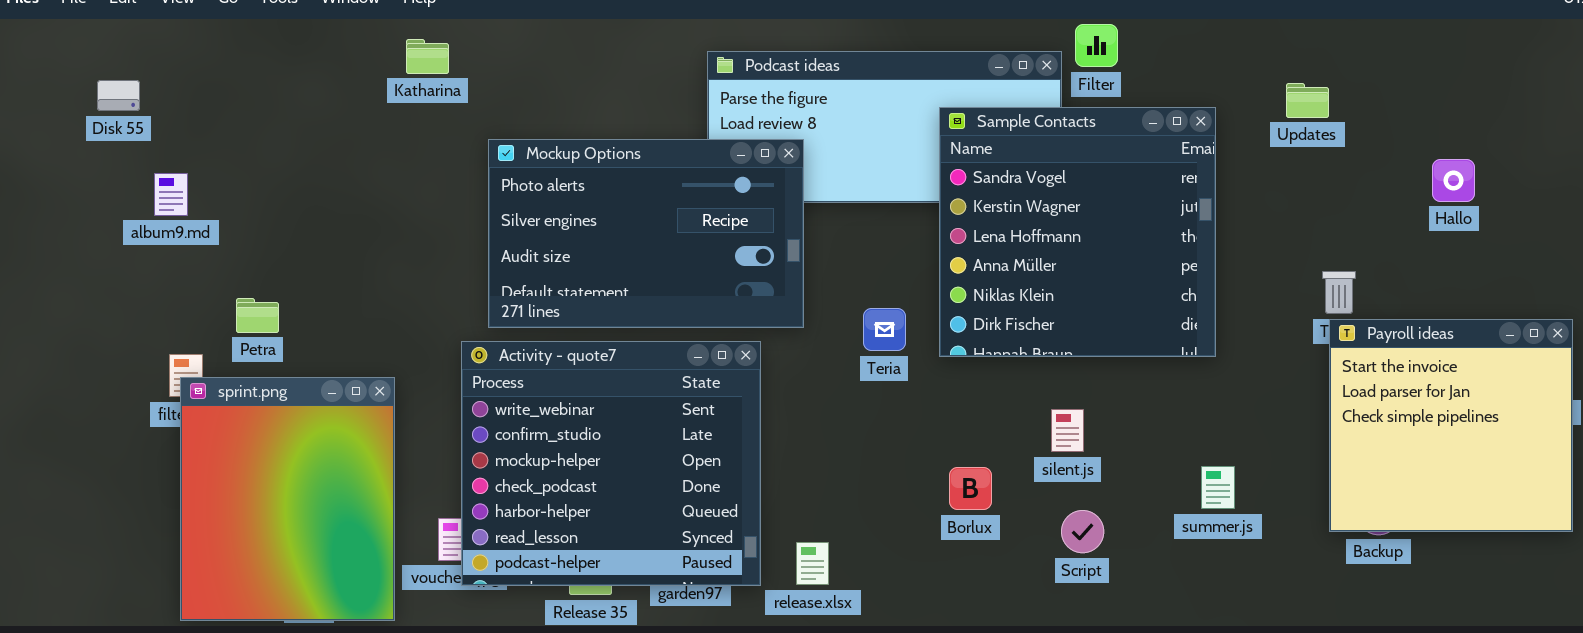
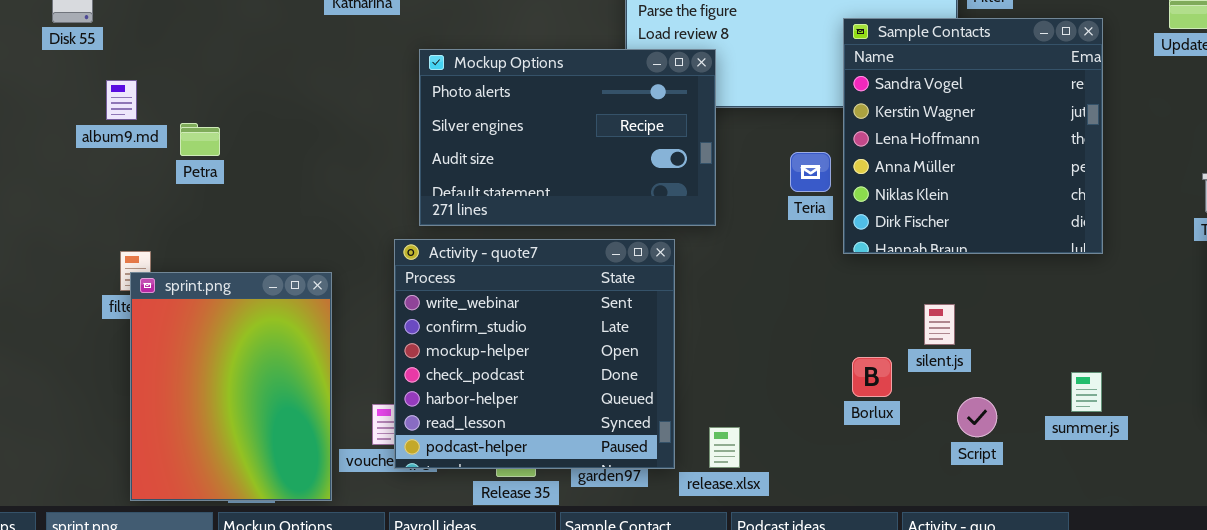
Petra: [236,298,279,333] -> [180,123,220,156], moved
Teria: [863,308,906,351] -> [790,152,831,192], moved
silent.js: [1051,409,1084,452] -> [924,304,955,345], moved
summer.js: [1201,466,1235,509] -> [1071,372,1102,412], moved

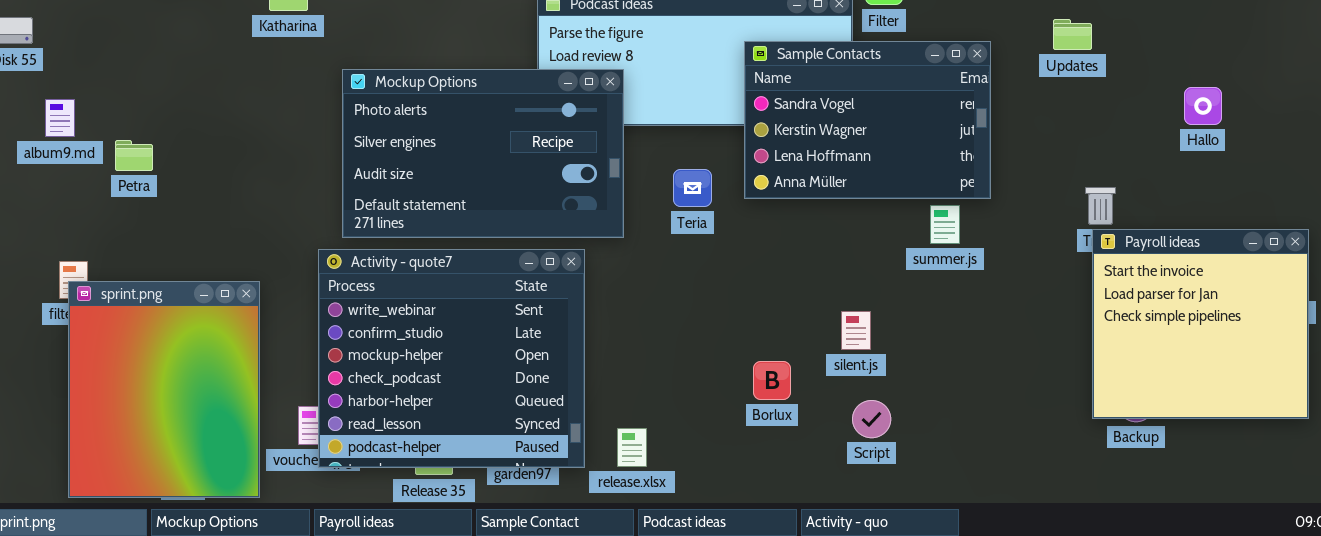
Sample Contacts: [843,18,1103,254] -> [744,41,991,199], resized
Teria: [790,152,831,192] -> [673,169,712,207], moved
silent.js: [924,304,955,345] -> [841,311,871,350], moved
summer.js: [1071,372,1102,412] -> [930,205,960,244], moved

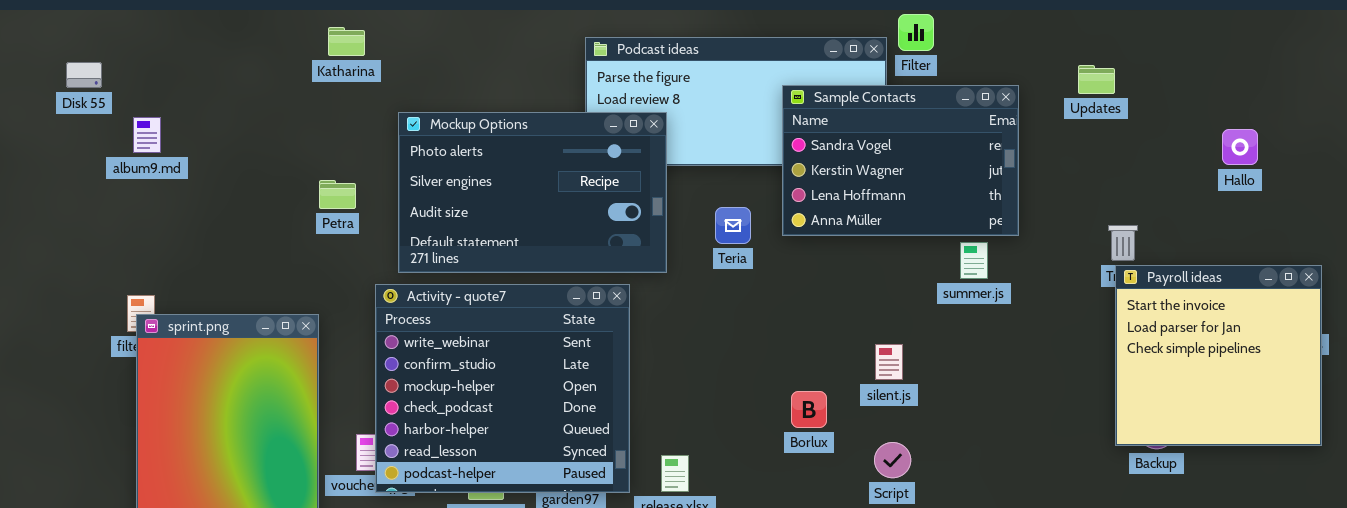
Hallo: [1184,87,1222,125] -> [1222,129,1258,165], moved
album9.md: [45,99,75,137] -> [133,117,161,153], moved
Petra: [115,140,153,171] -> [319,180,356,209], moved
Script: [852,400,891,438] -> [874,442,911,478], moved

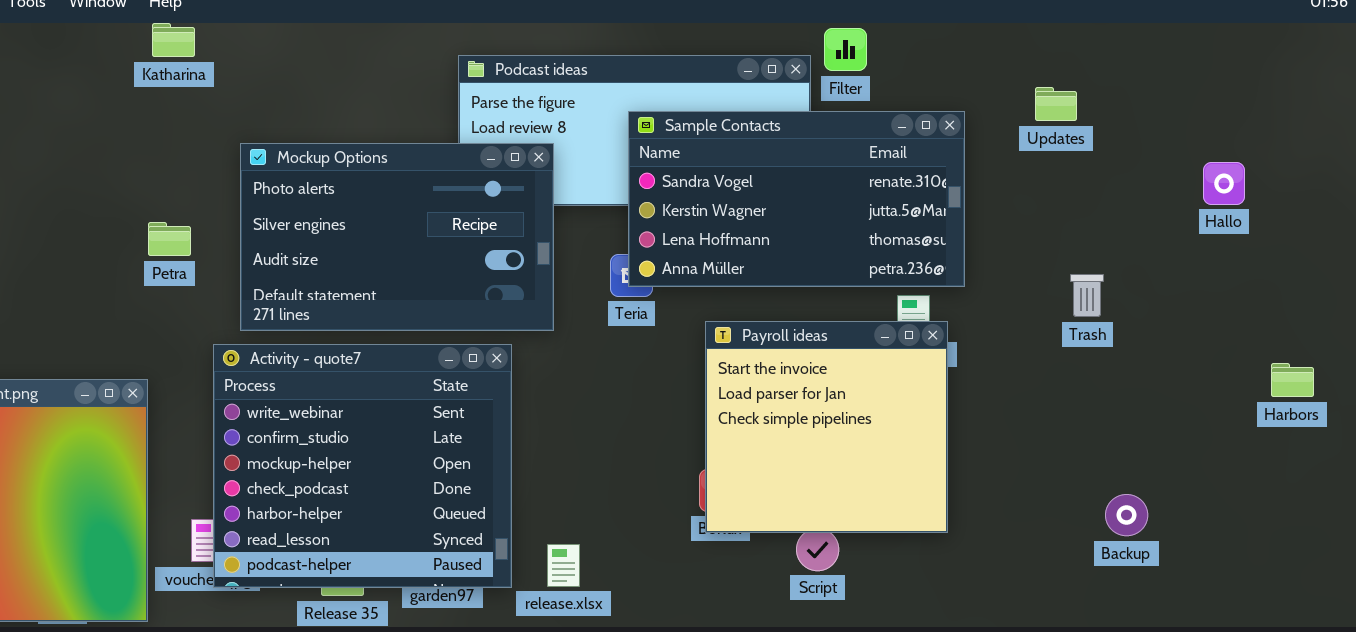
Katharina: [328,27,365,56] -> [152,23,195,57], moved
Sample Contacts: [782,85,1019,236] -> [628,111,965,287], resized
Payroll ideas: [1115,265,1322,446] -> [705,321,948,533], moved

